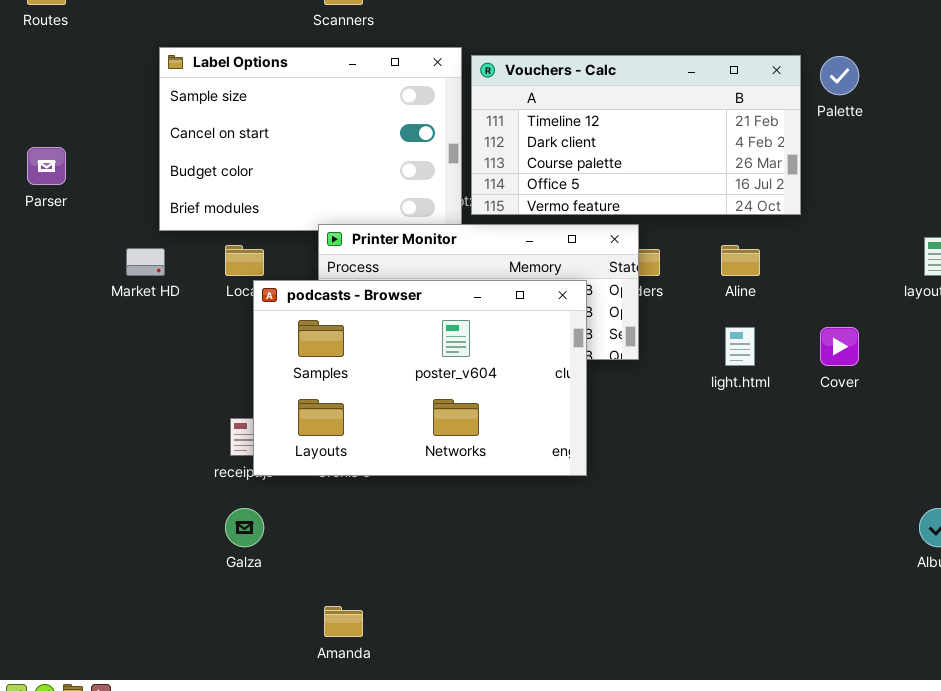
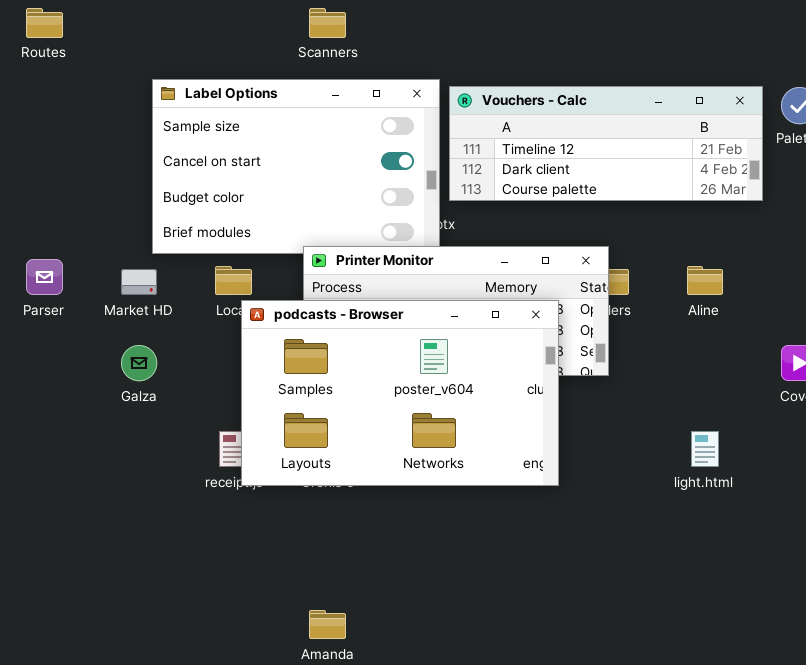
Vouchers - Calc: [471,55,801,215] -> [449,86,763,201], resized
Parser: [27,147,66,185] -> [26,259,63,295], moved
light.html: [725,327,755,366] -> [691,431,719,467], moved
Galza: [225,508,264,547] -> [121,345,157,381], moved

